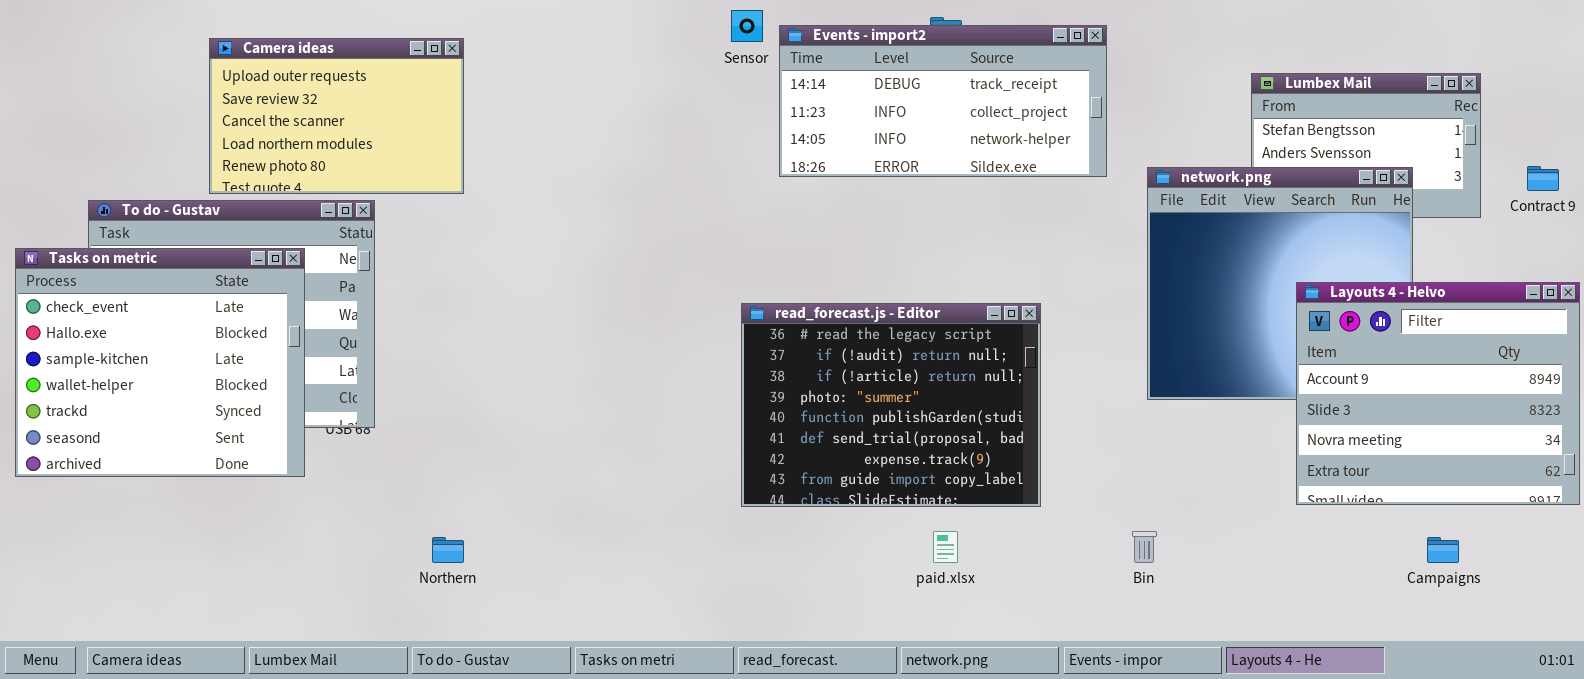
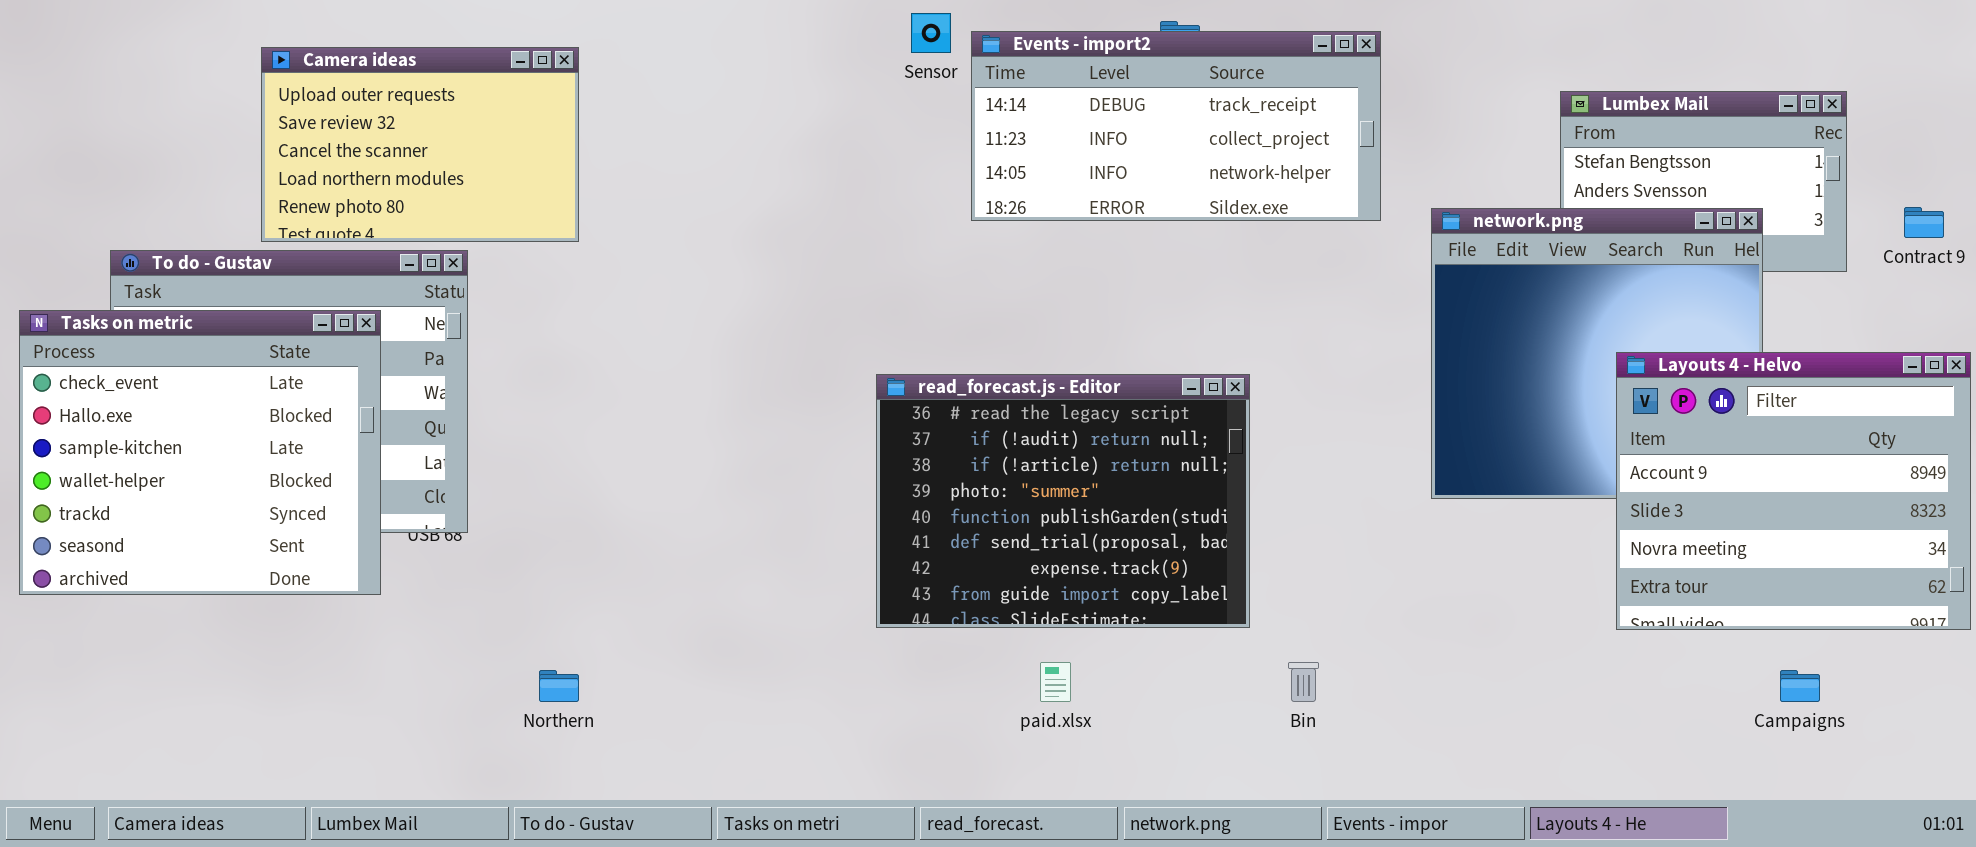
read_forecast.js - Editor: [741,303,1041,507] -> [876,374,1250,628], moved
paid.xlsx: [933,531,958,563] -> [1040,662,1071,702], moved
Bin: [1132,531,1157,563] -> [1288,662,1319,702], moved

